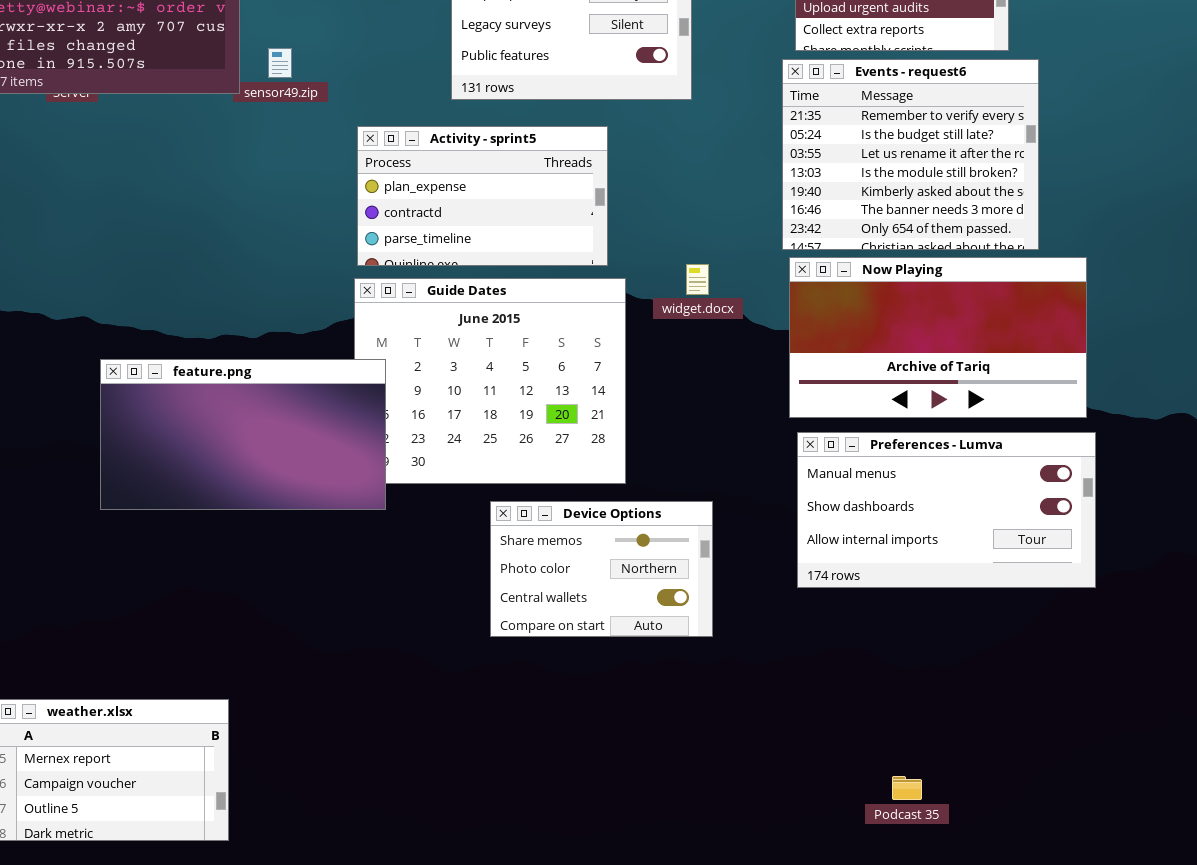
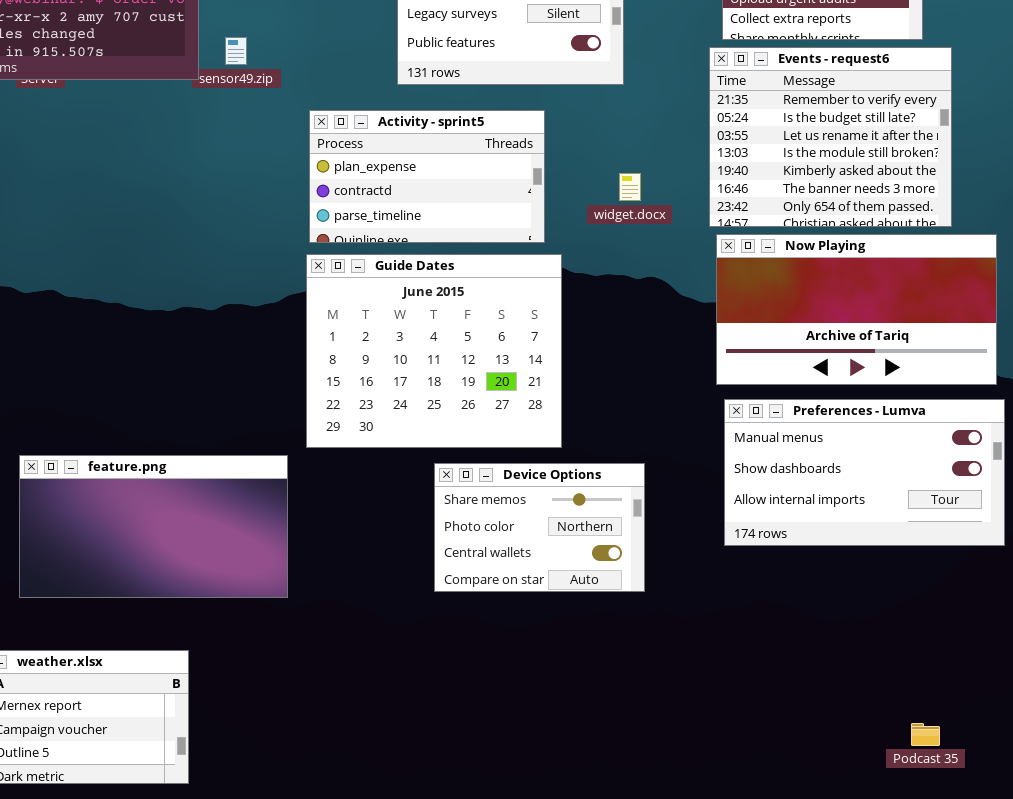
widget.docx: [686,264,709,295] -> [619,173,641,201], moved
feature.png: [100,359,386,510] -> [19,455,288,598], moved
Podcast 35: [892,776,922,800] -> [911,723,940,746], moved

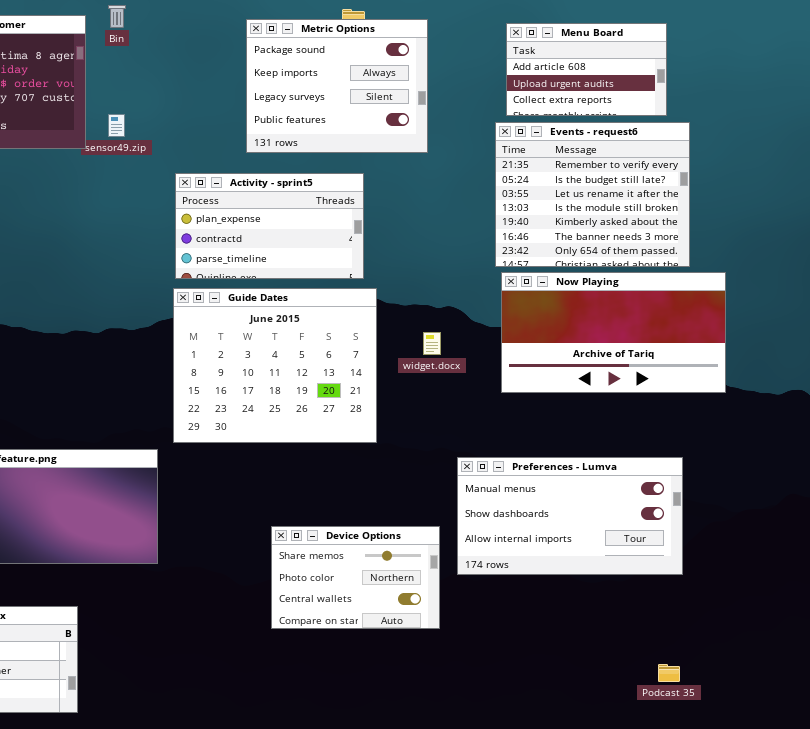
widget.docx: [619,173,641,201] -> [423,332,441,355], moved
Preferences - Lumva: [724,399,1005,546] -> [457,457,683,575], moved
Device Options: [434,463,645,592] -> [271,526,440,629], moved

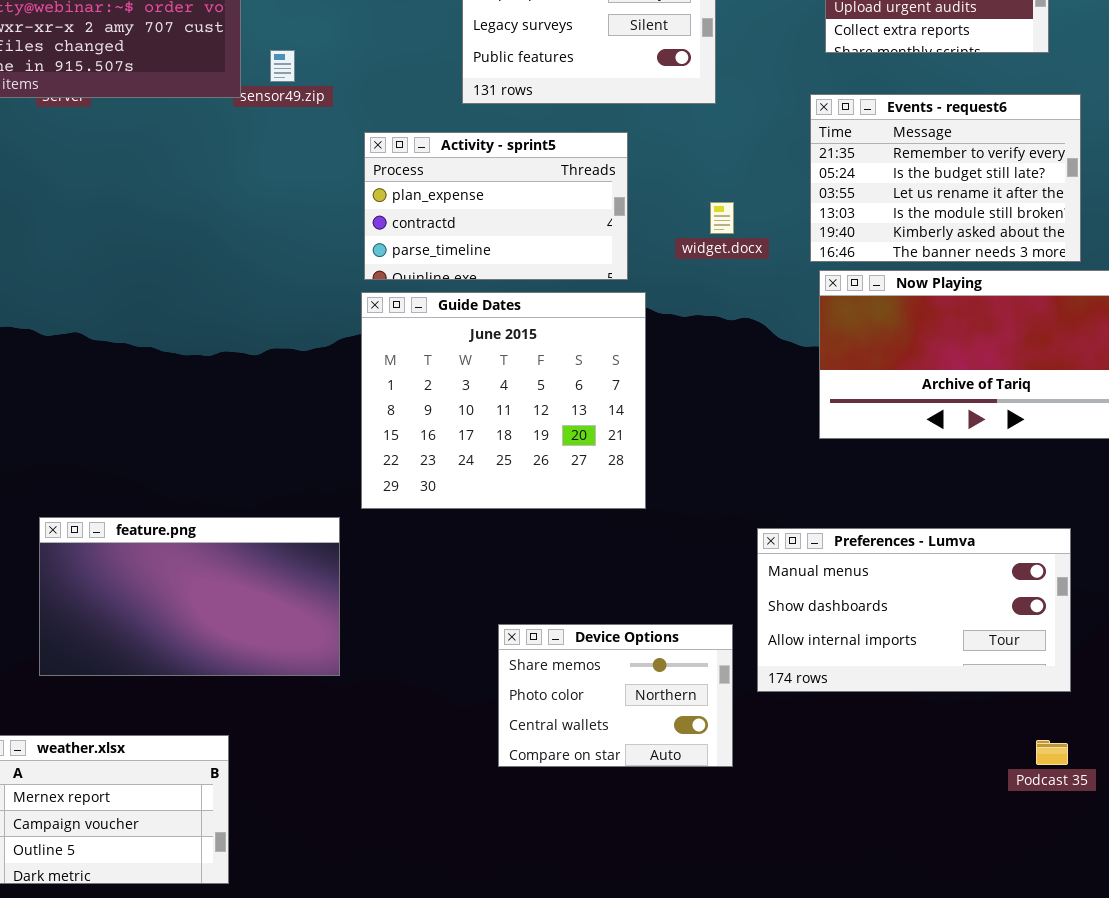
Events - request6: [495,122,690,267] -> [810,94,1081,262], resized
widget.docx: [423,332,441,355] -> [710,202,734,234], moved
Podcast 35: [658,664,680,682] -> [1036,740,1068,765], moved

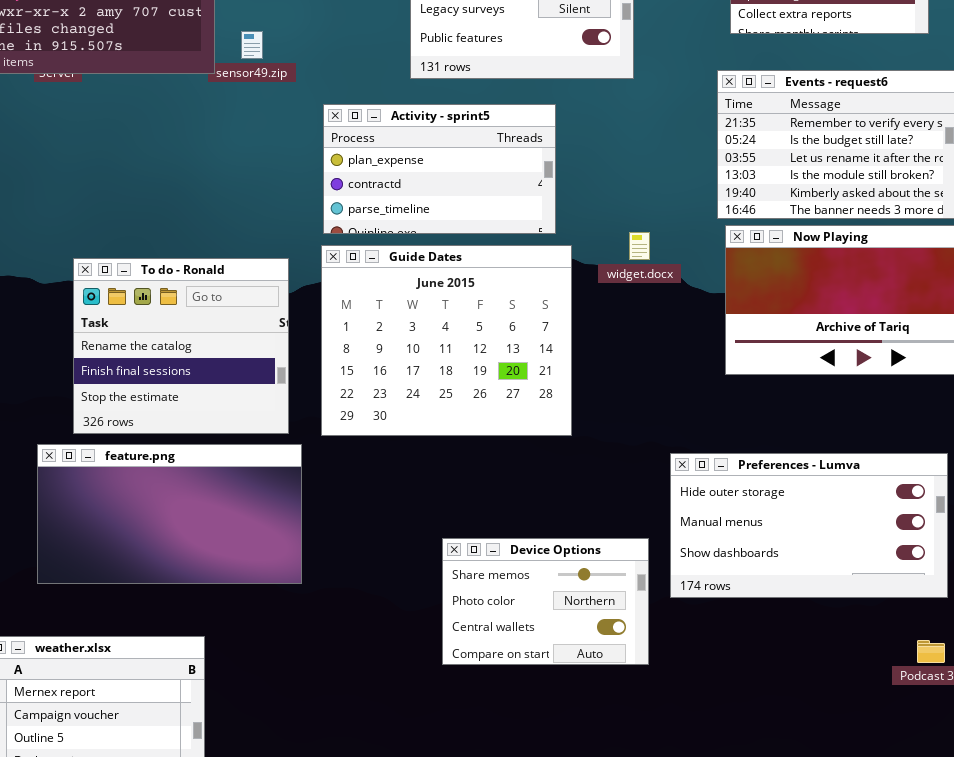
widget.docx: [710,202,734,234] -> [629,232,650,260], moved
To do - Ronald: none -> [73,258,289,434], opened
Preferences - Lumva: [757,528,1071,692] -> [670,453,948,598], scrolled up 1 row

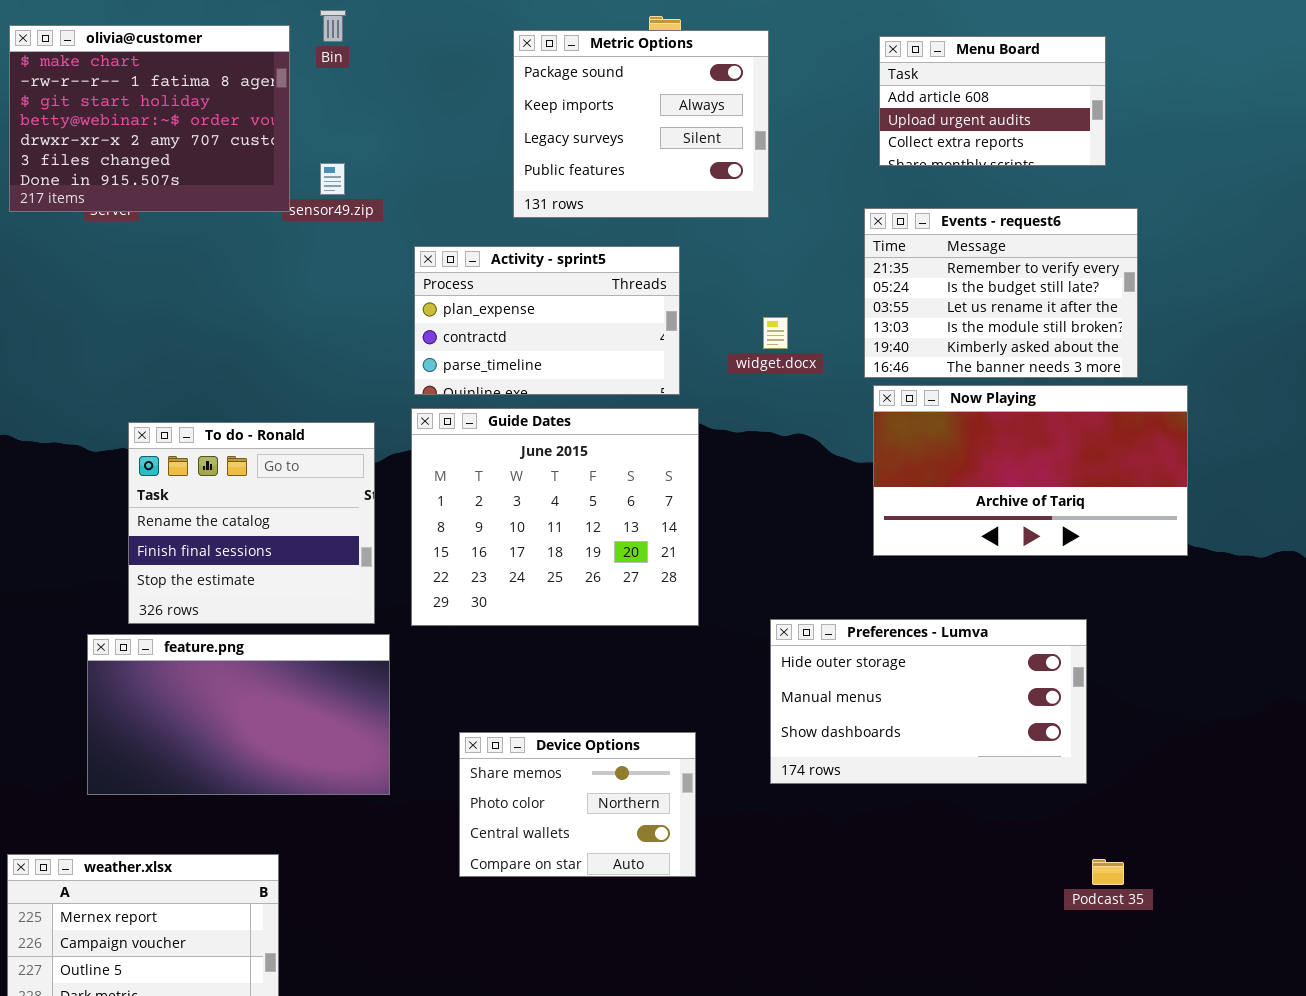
widget.docx: [629,232,650,260] -> [763,317,788,349], moved
Preferences - Lumva: [670,453,948,598] -> [770,619,1087,784], moved
Device Options: [442,538,649,665] -> [459,732,696,877], moved

